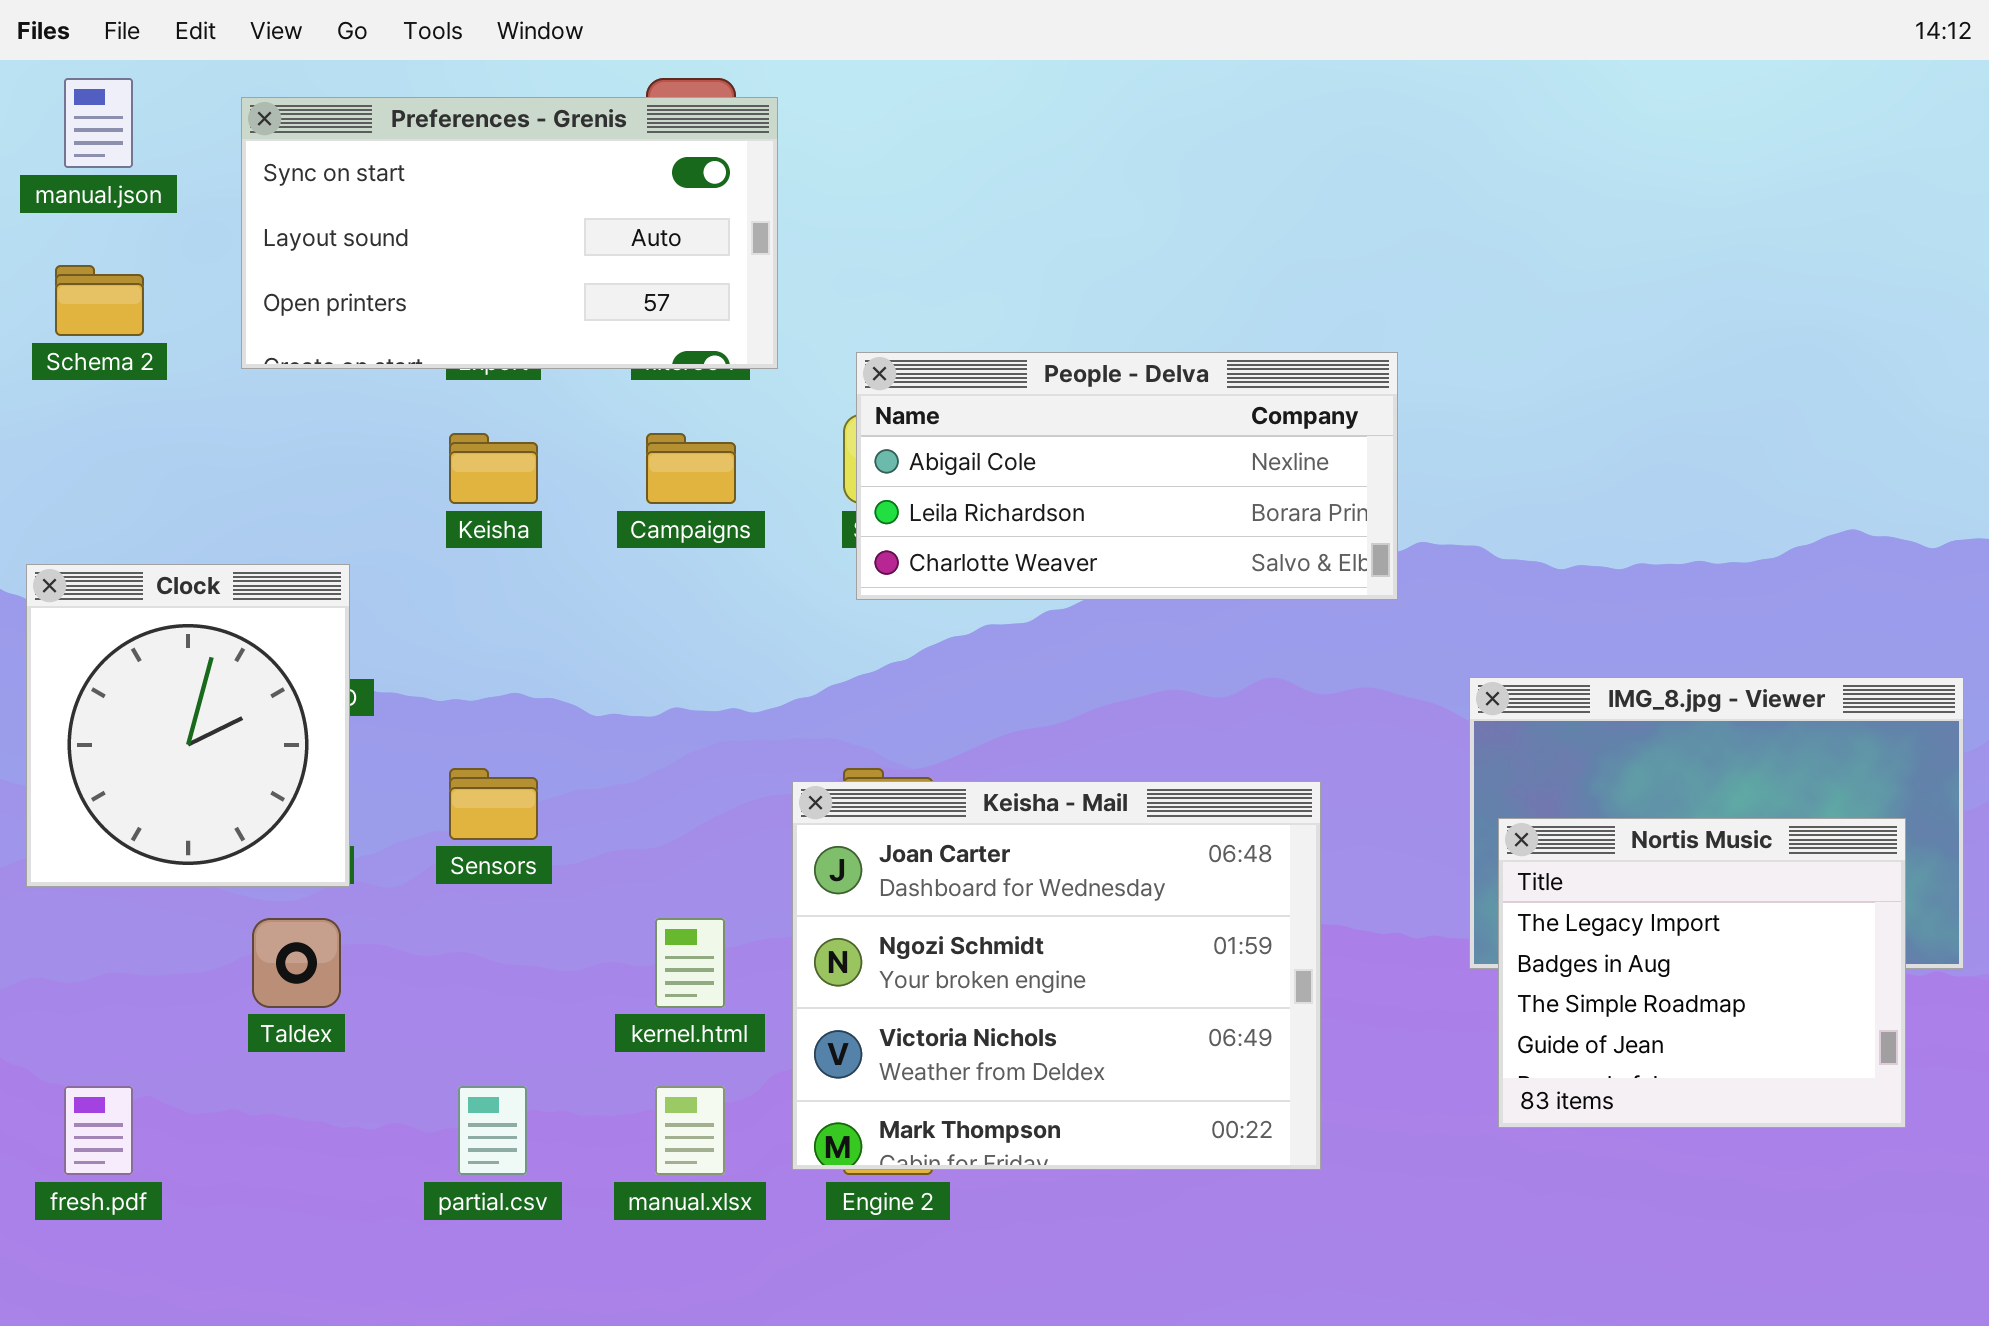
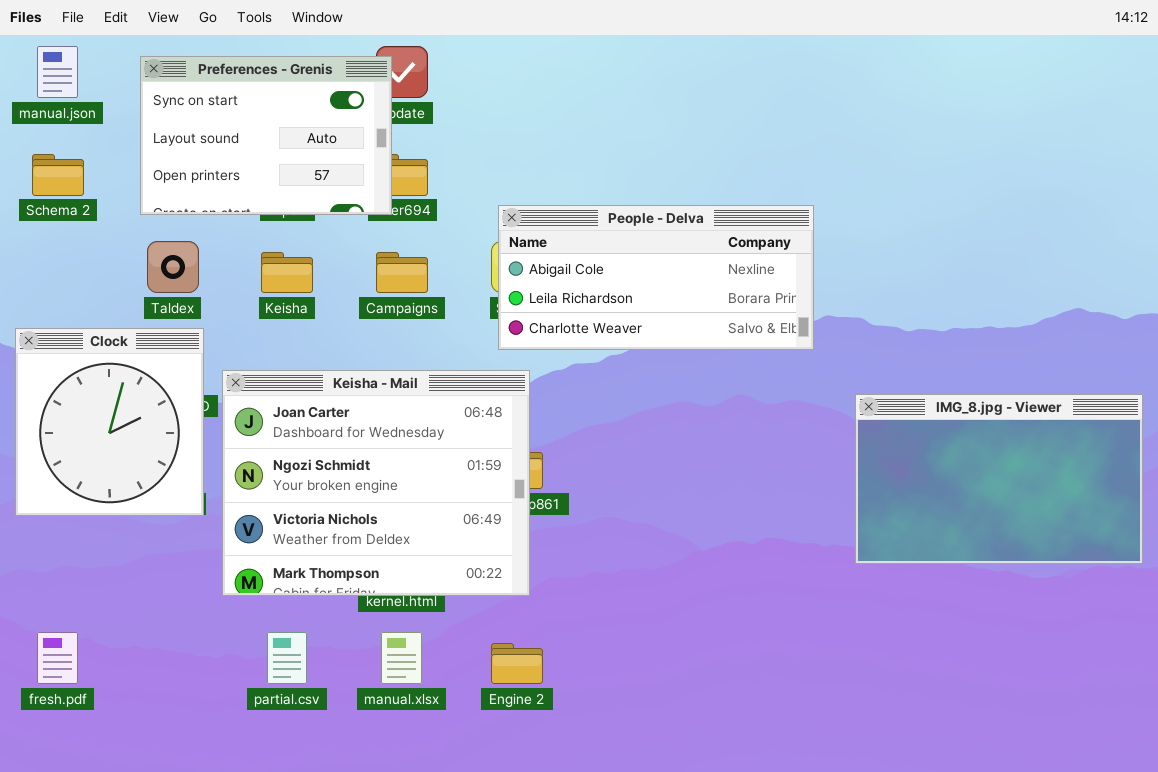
Preferences - Grenis: [241,97,778,369] -> [140,56,392,215], resized
Keisha - Mail: [792,781,1321,1170] -> [222,370,530,596], moved
Nortis Music: [1498,818,1906,1128] -> none, closed
Taldex: [252,918,341,1008] -> [147,241,199,293], moved

